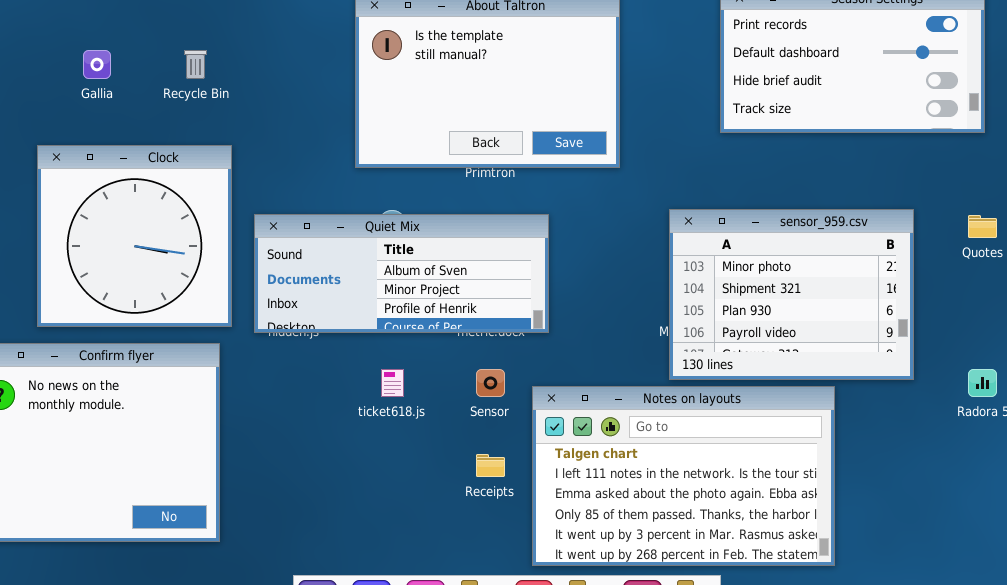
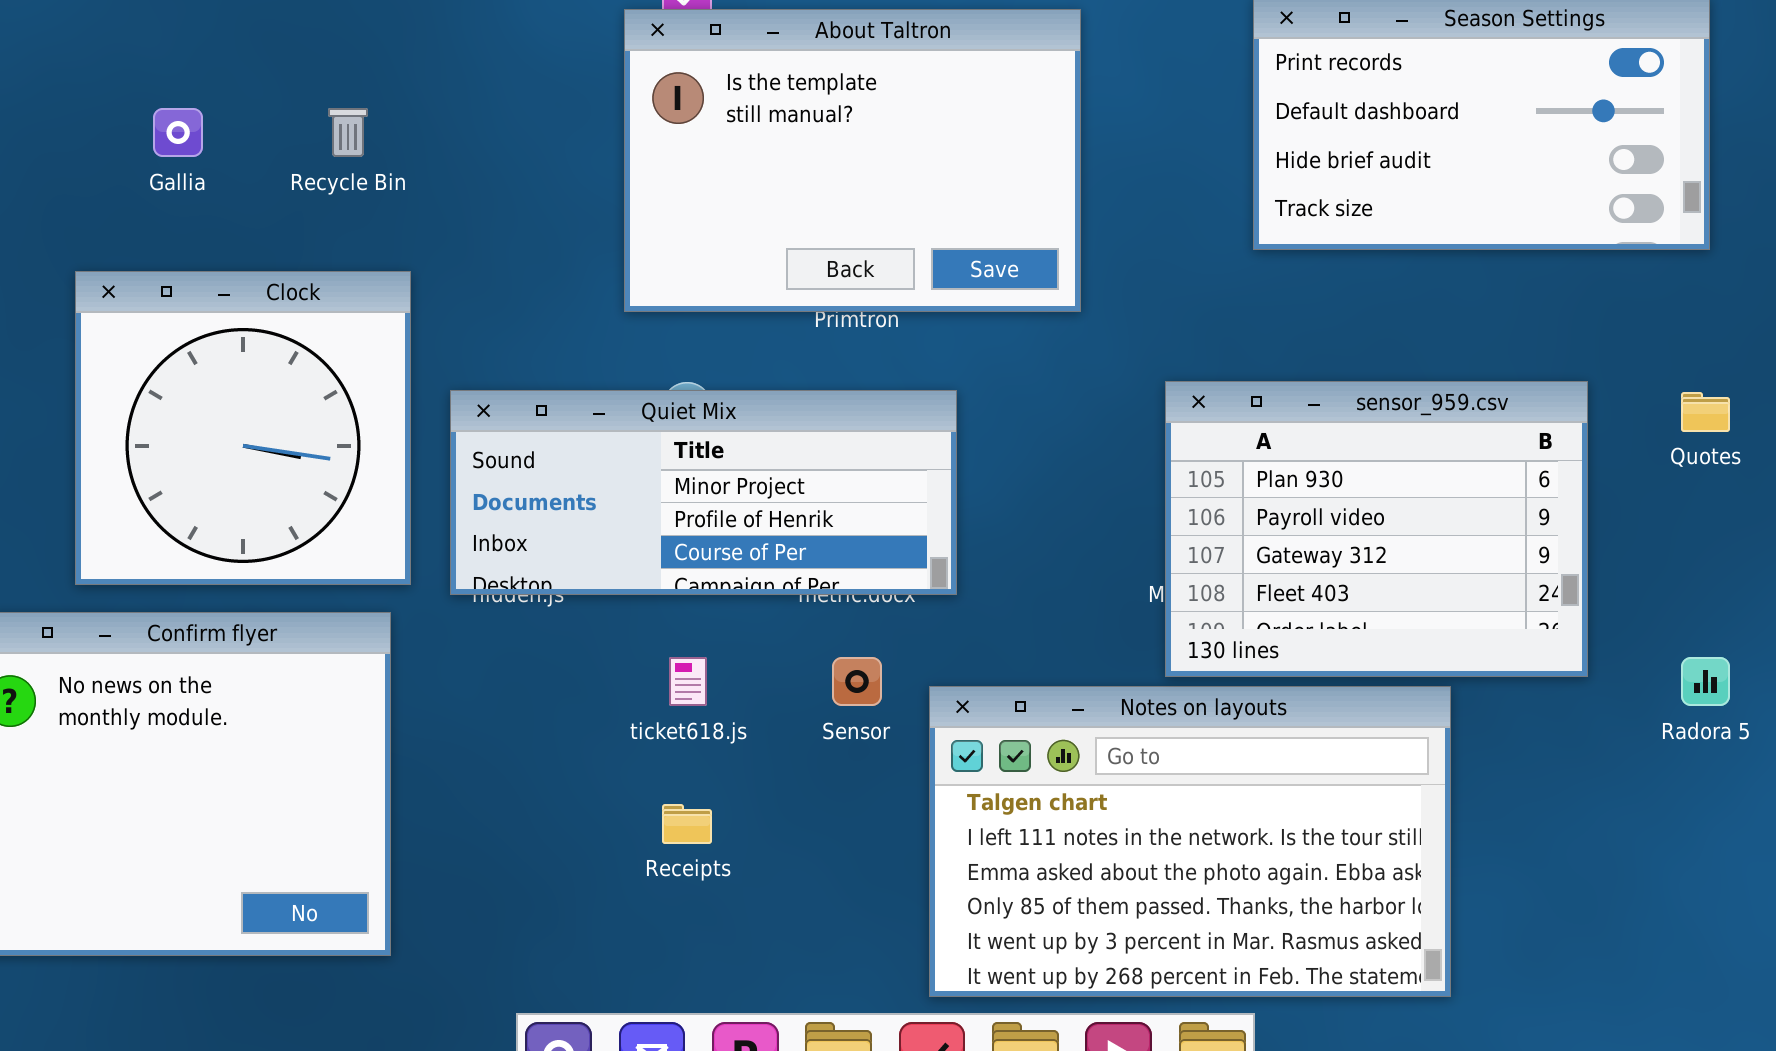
sensor_959.csv: [669,209,914,380] -> [1165,381,1588,677], scrolled down 2 rows
Quiet Mix: [254,214,549,333] -> [450,390,957,595], scrolled down 1 row
Receipts: [476,454,505,477] -> [662,804,712,844], moved

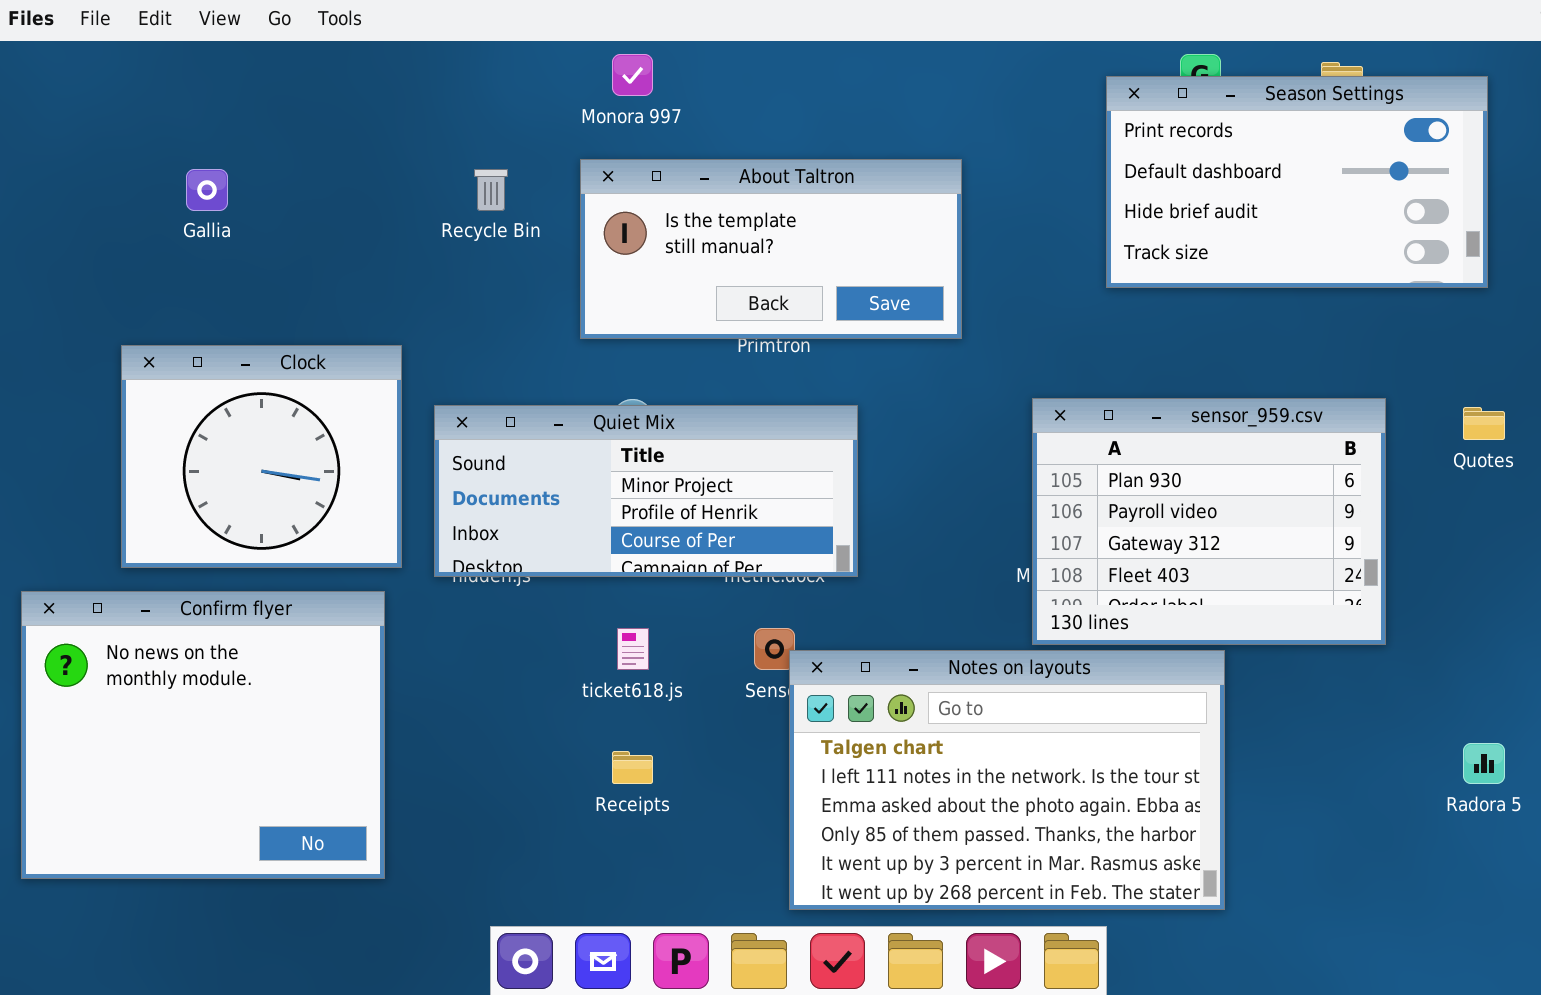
About Taltron: [624,9,1081,312] -> [580,159,962,339], resized
Recycle Bin: [328,108,368,157] -> [474,169,508,211], moved
Clock: [75,271,411,585] -> [121,345,402,568], resized
Radora 5: [1681,657,1730,706] -> [1463,743,1505,784], moved
Notes on layouts: [929,686,1451,997] -> [789,650,1225,910], moved

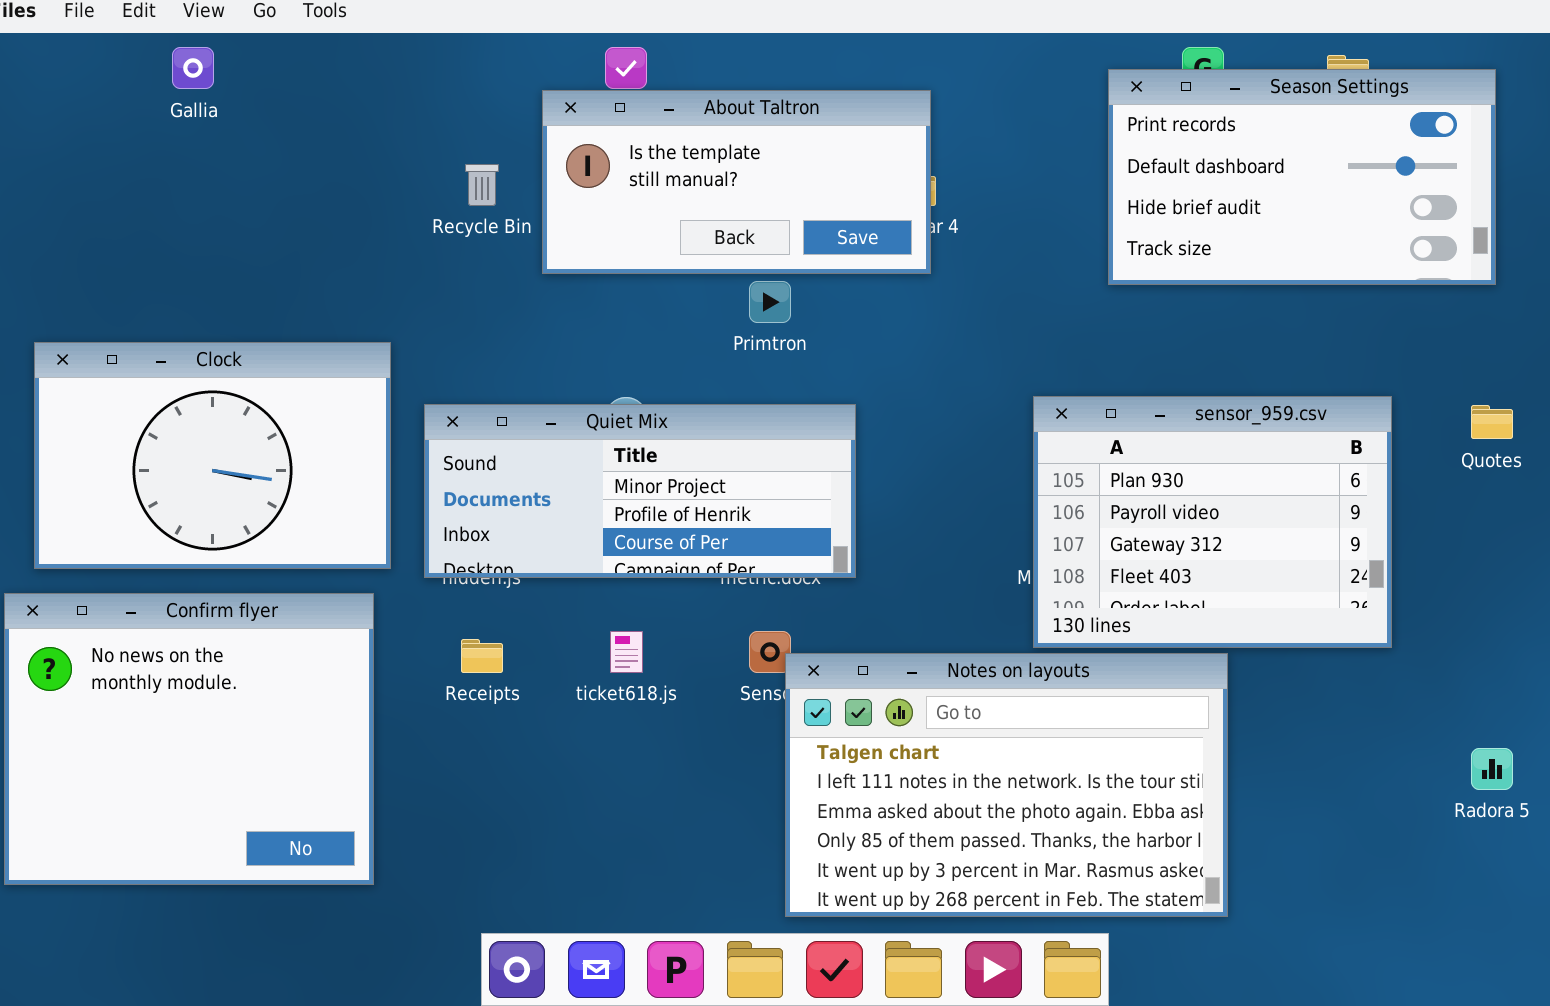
About Taltron: [580,159,962,339] -> [542,90,931,274], moved
Gallia: [186,169,228,211] -> [172,47,214,89], moved
Clock: [121,345,402,568] -> [34,342,391,569], resized
Receipts: [612,751,653,784] -> [461,639,503,673], moved

